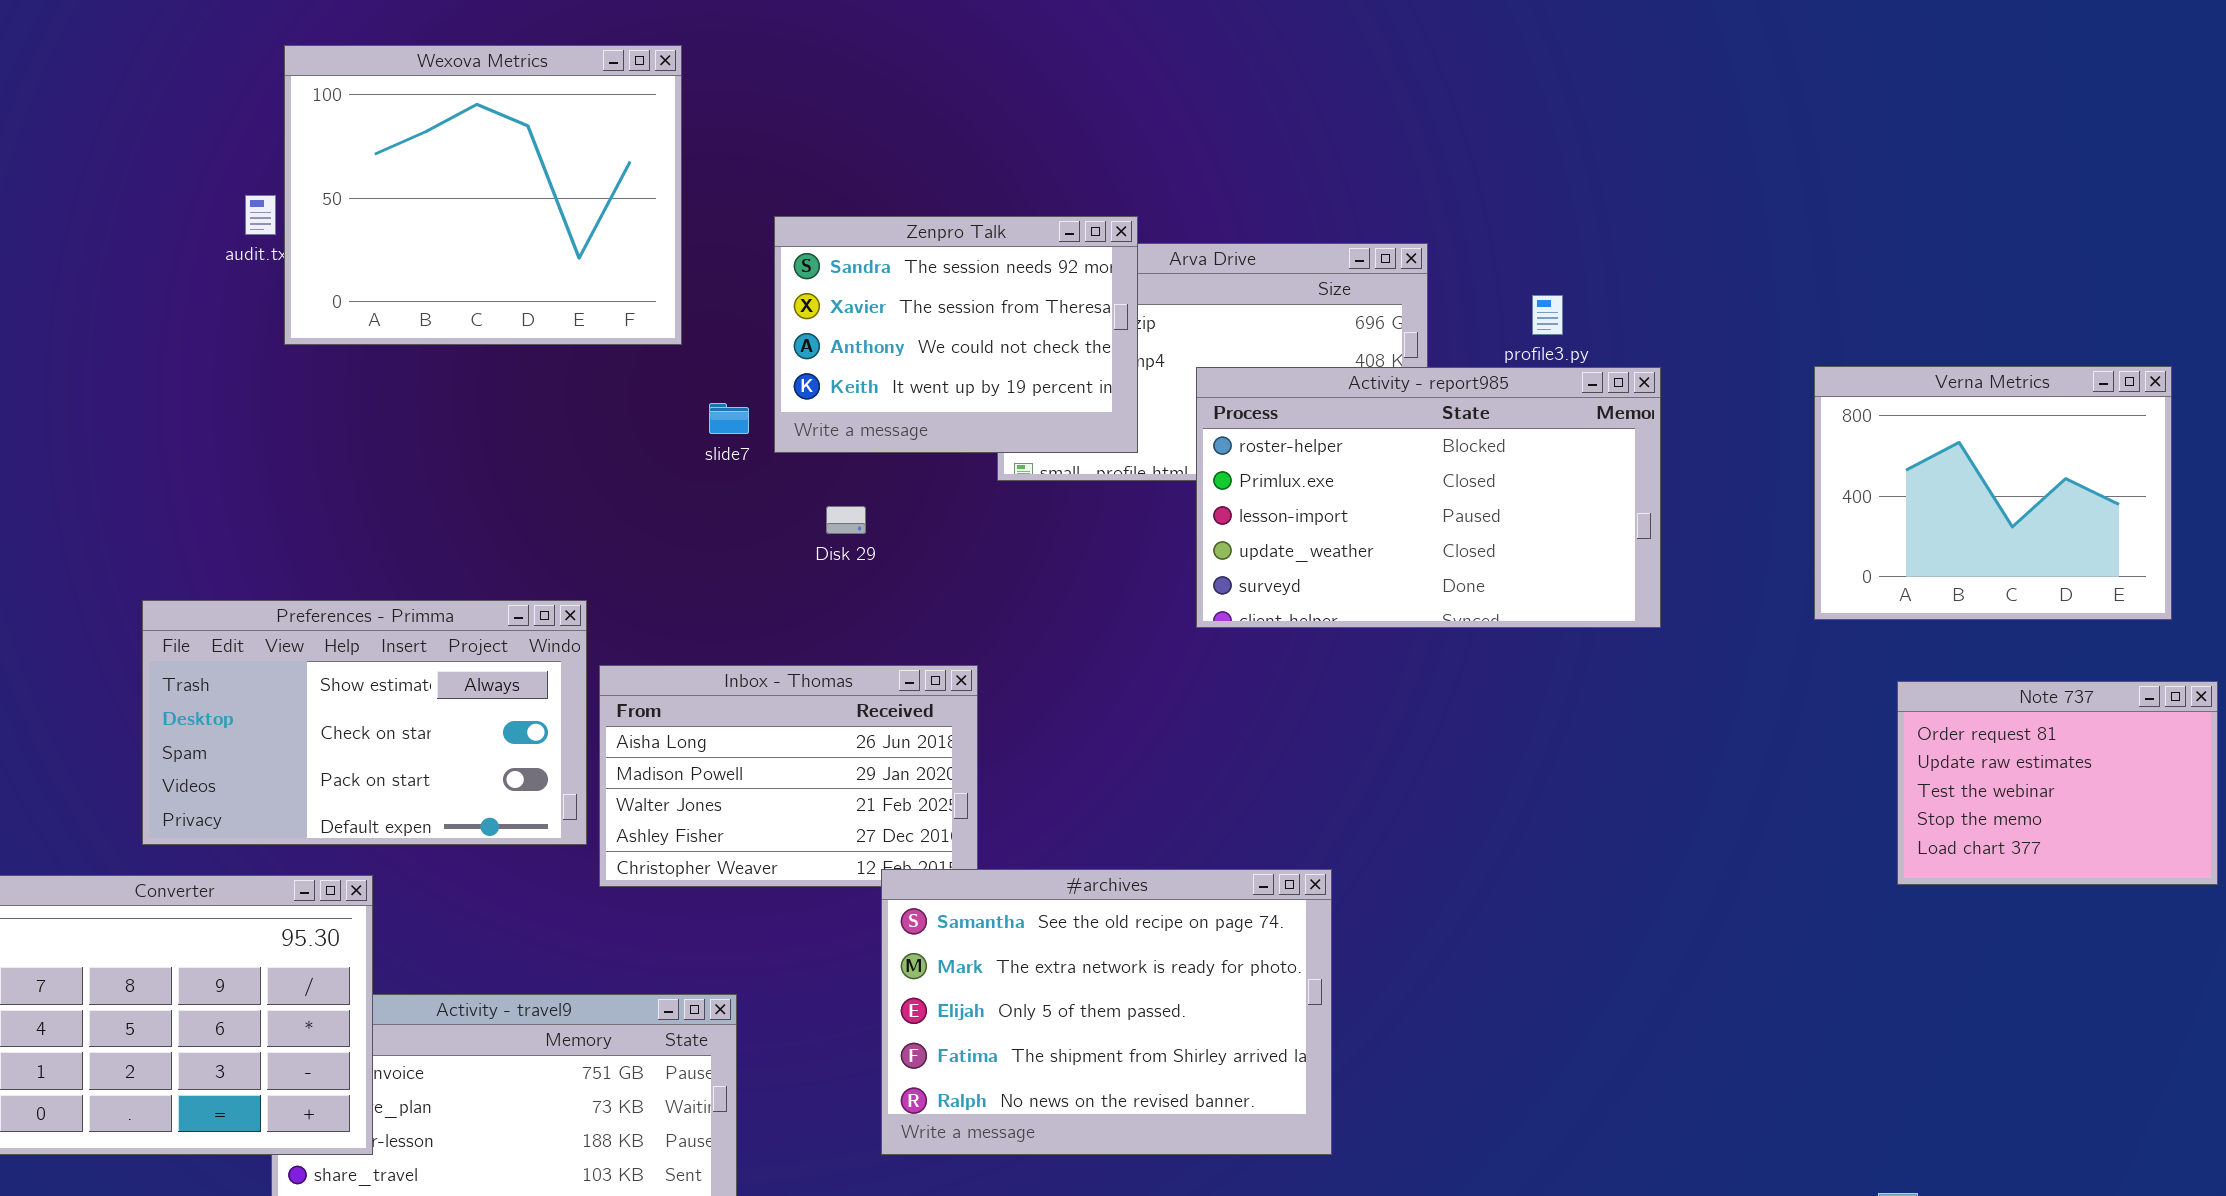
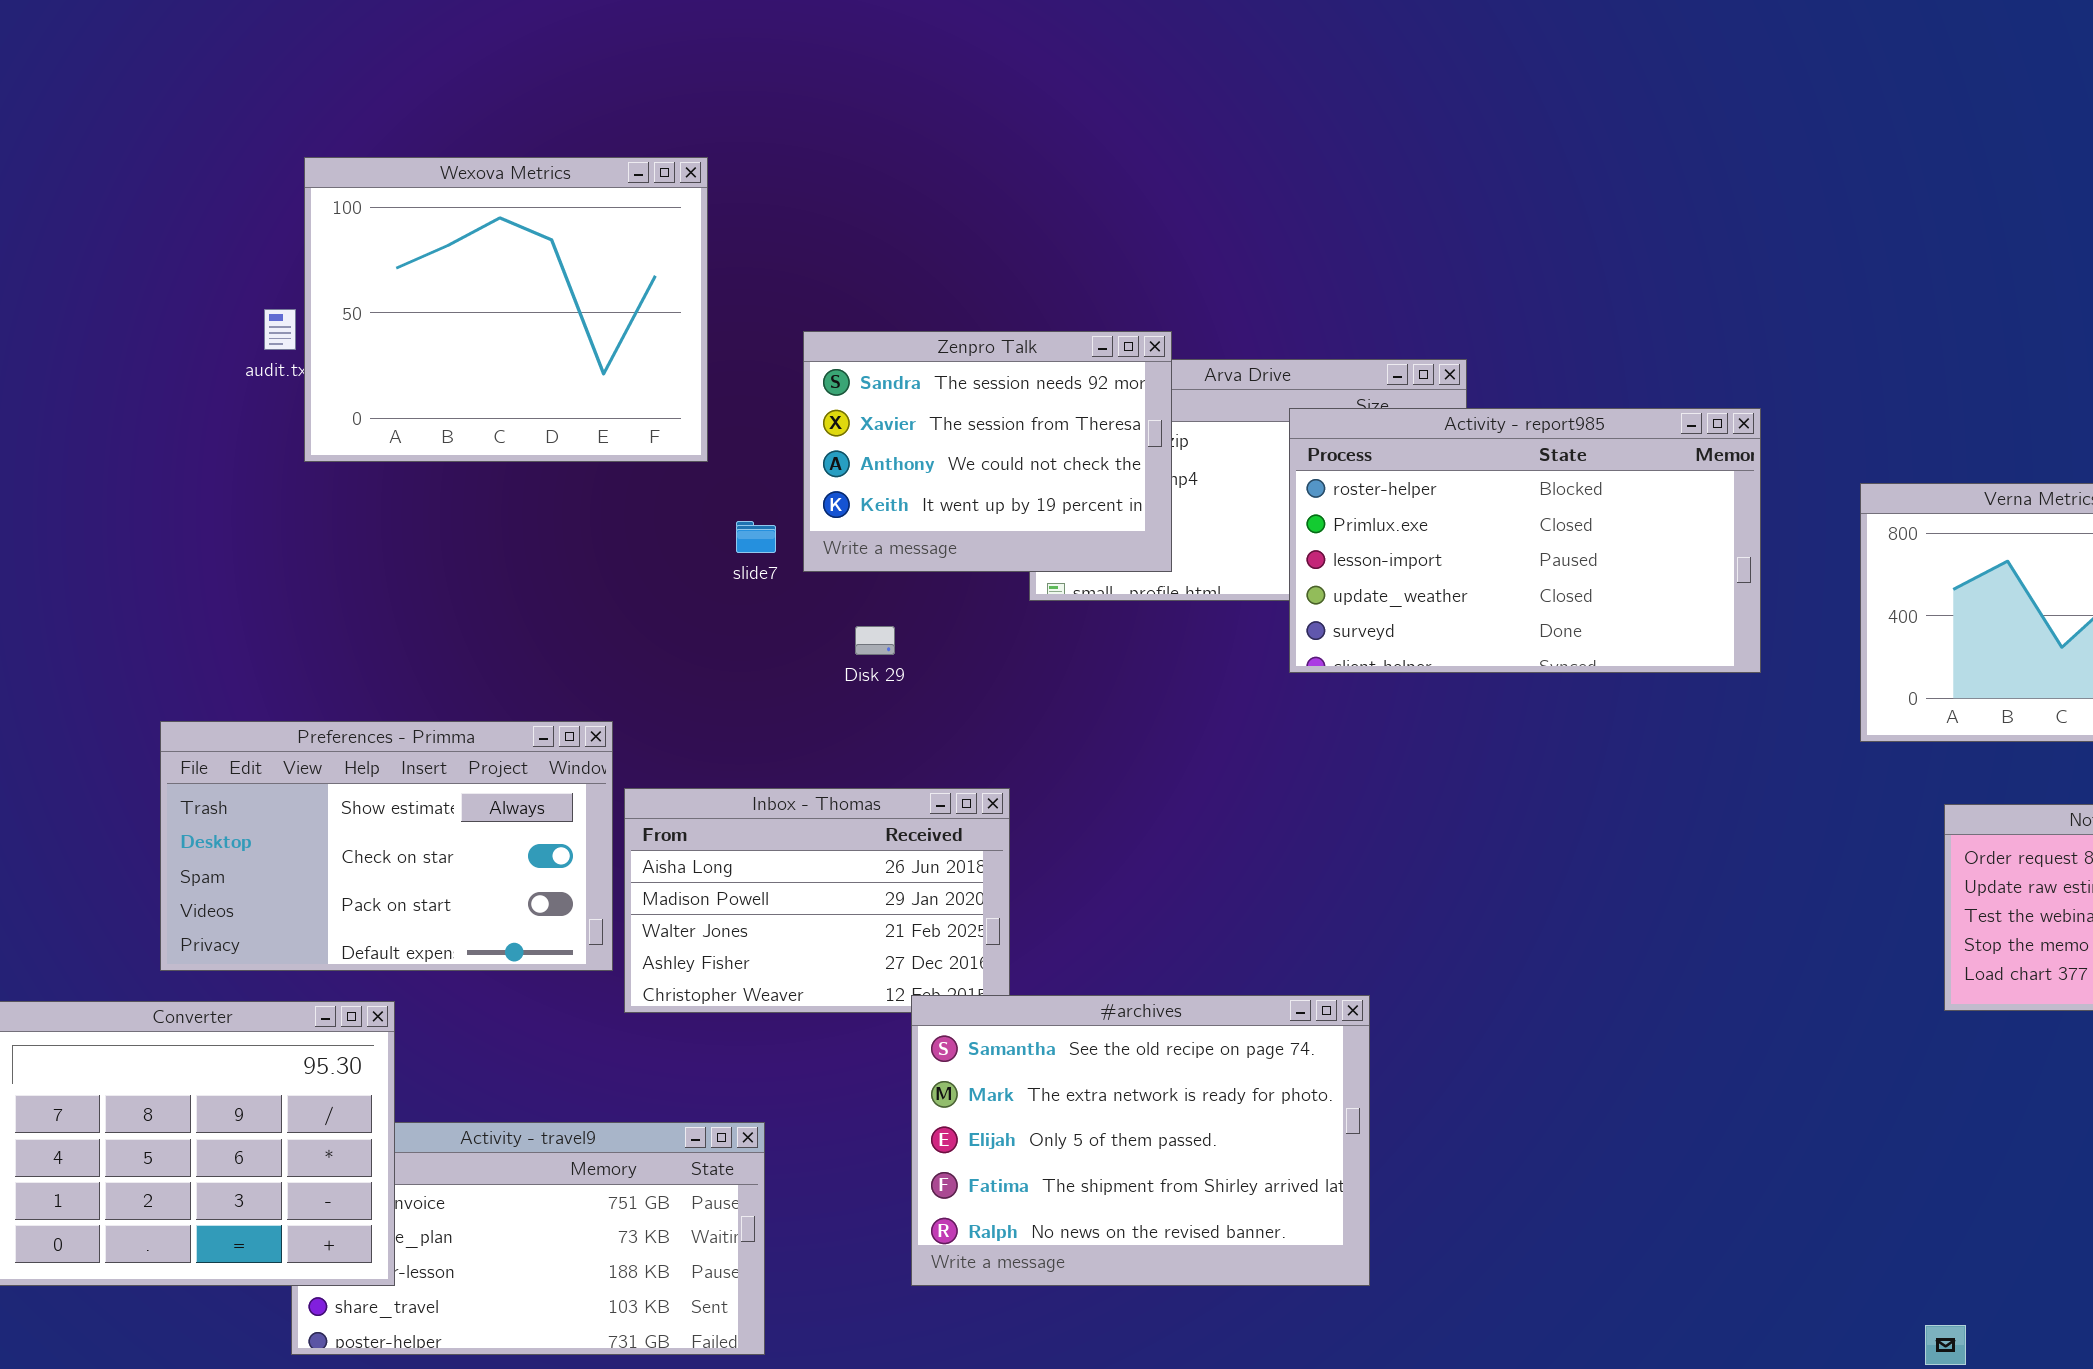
Activity - report985: [1196,367,1661,628] -> [1289,408,1761,673], moved

